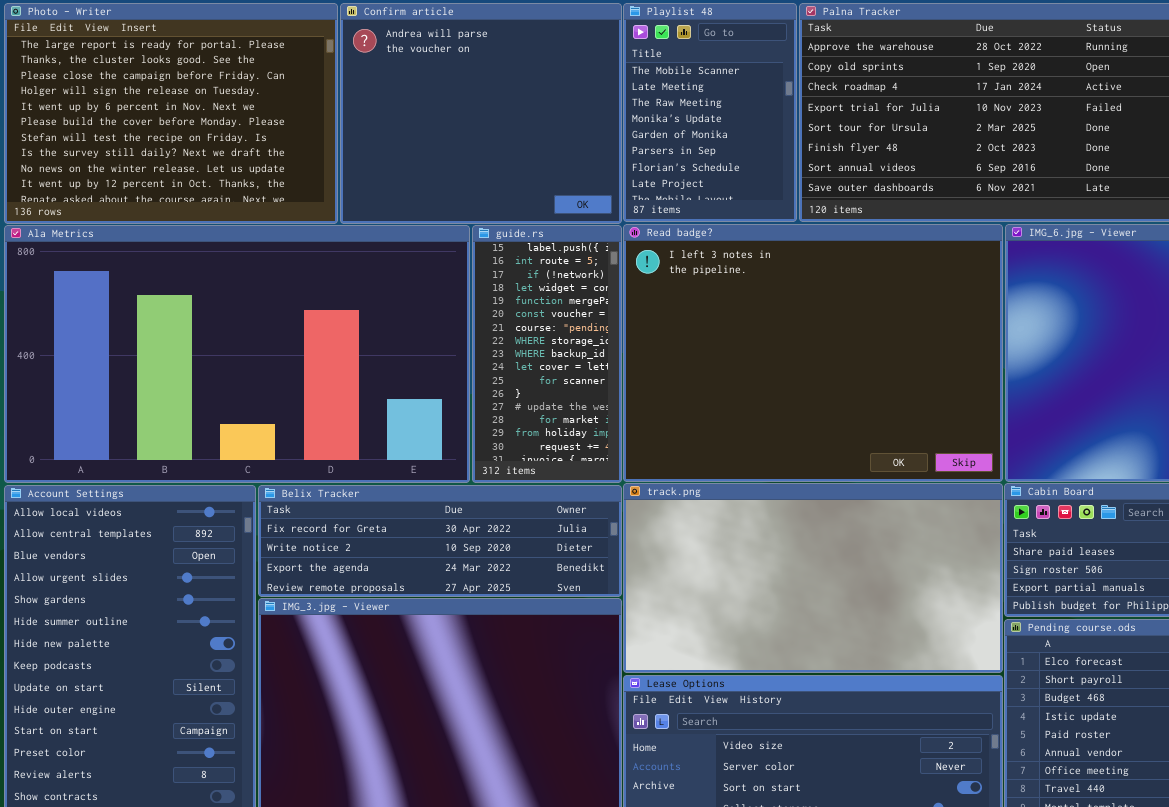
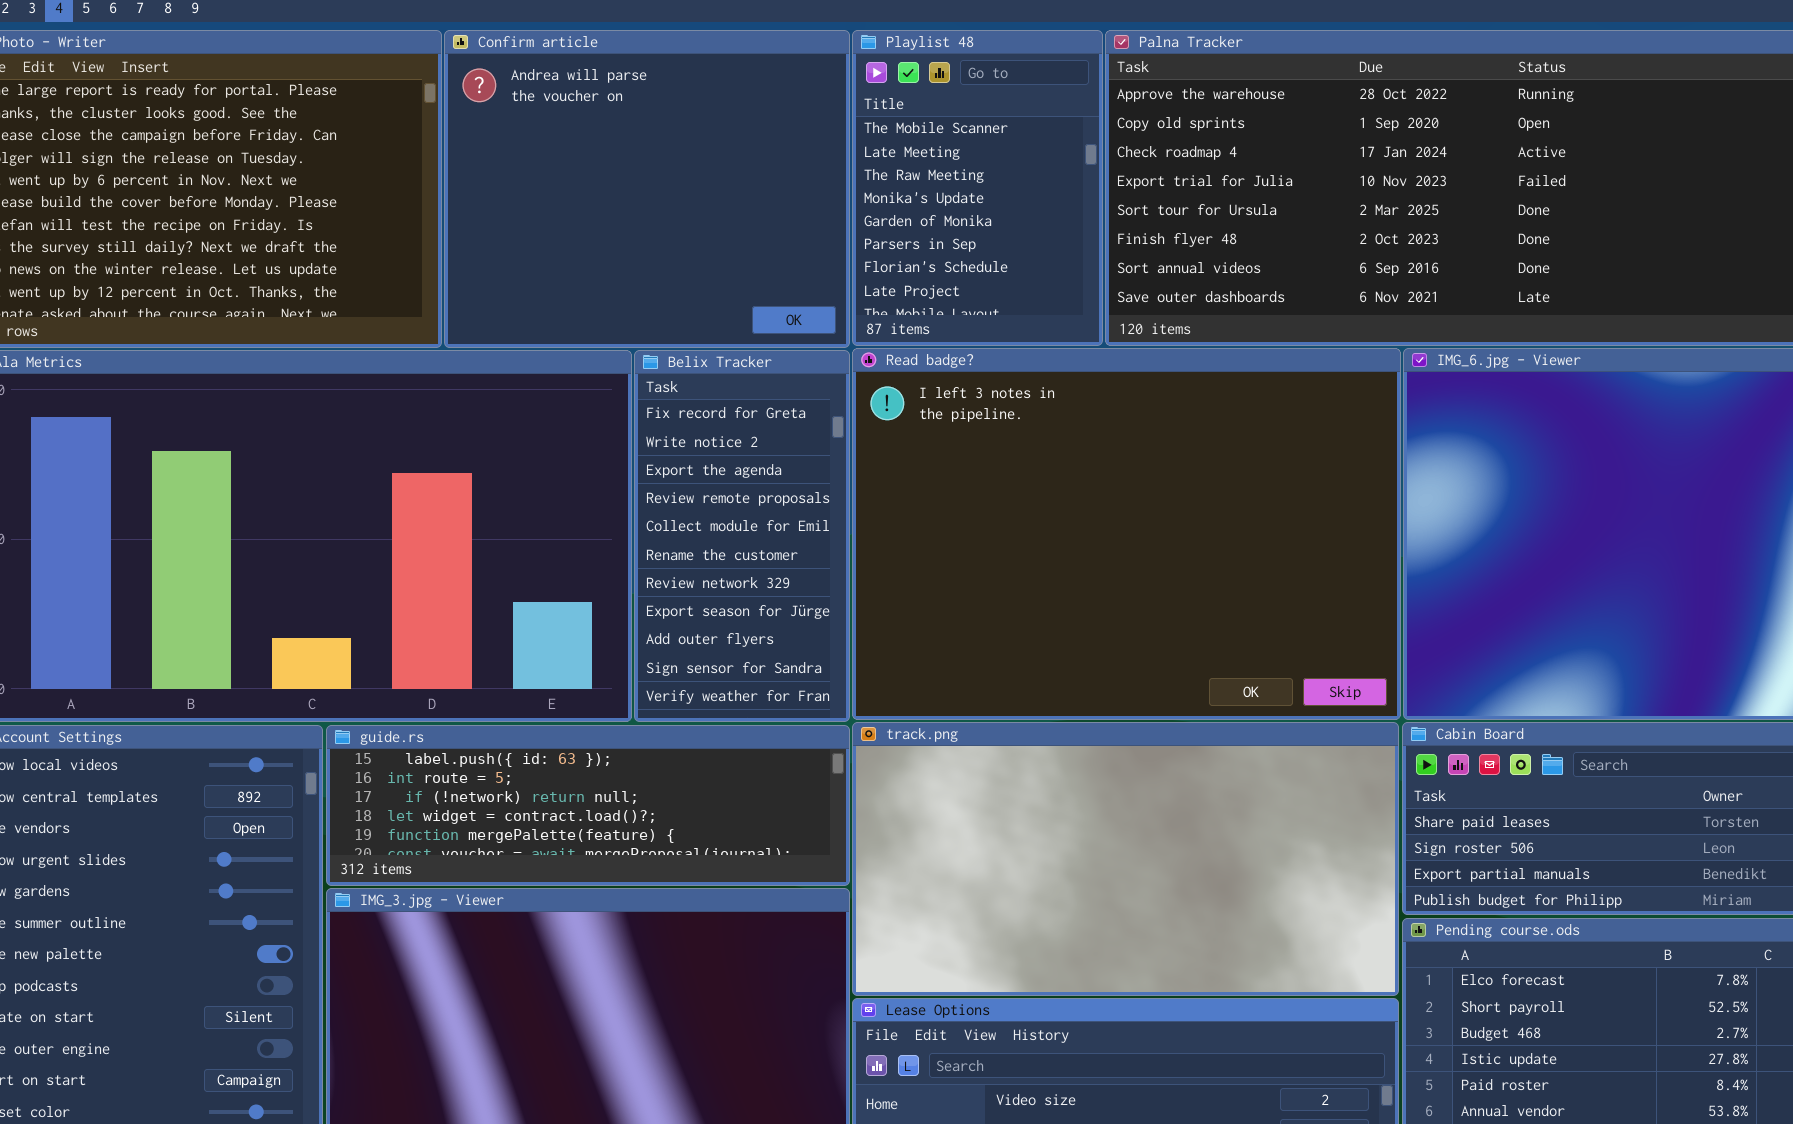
guide.rs: [472,225,622,483] -> [326,725,850,886], moved, resized
Belix Tracker: [258,485,622,597] -> [634,350,850,722], moved, resized

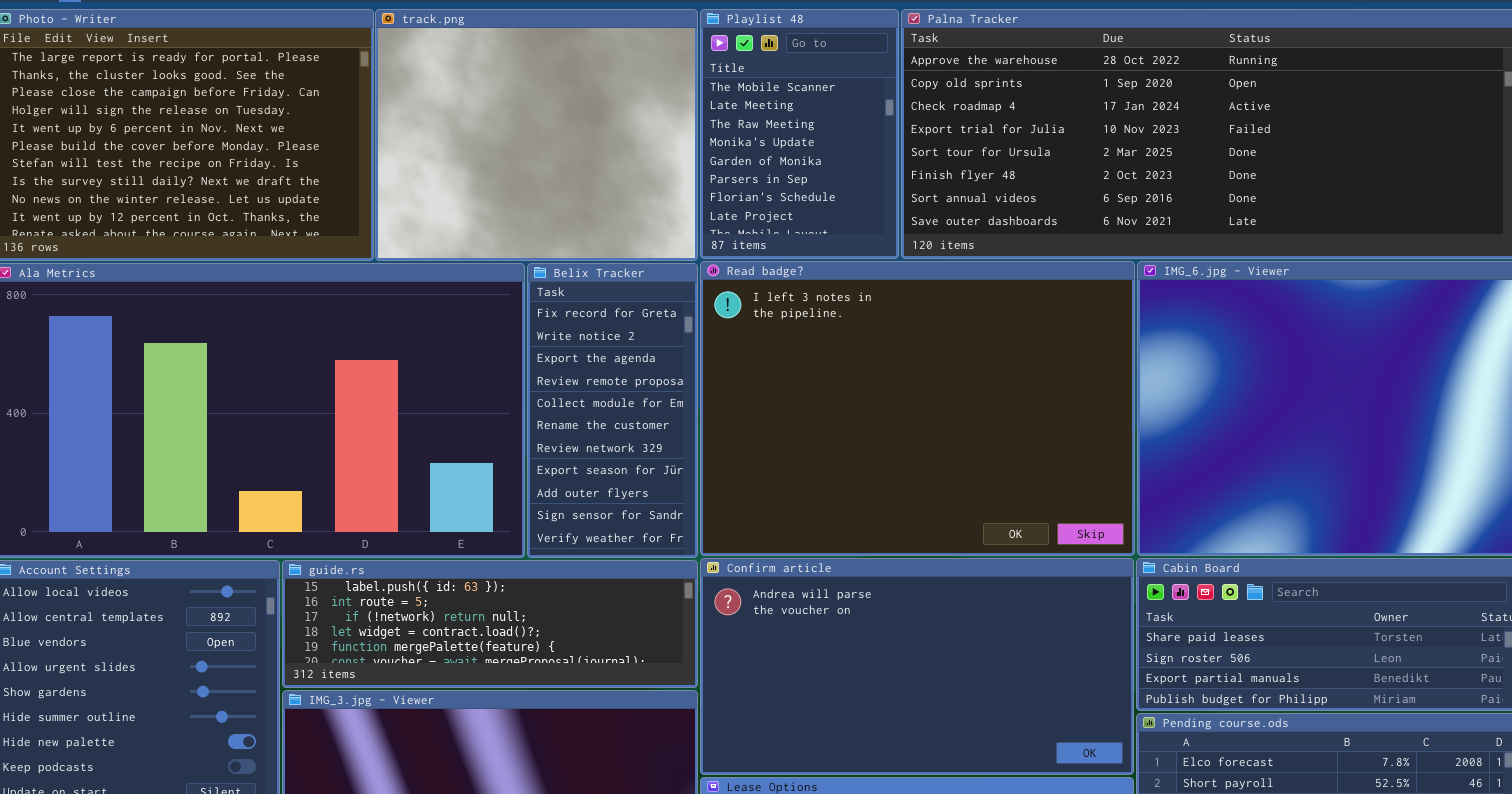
Confirm article: [444,30,850,348] -> [700,558,1134,775], moved, resized
track.png: [852,722,1399,996] -> [375,9,698,261], moved, resized

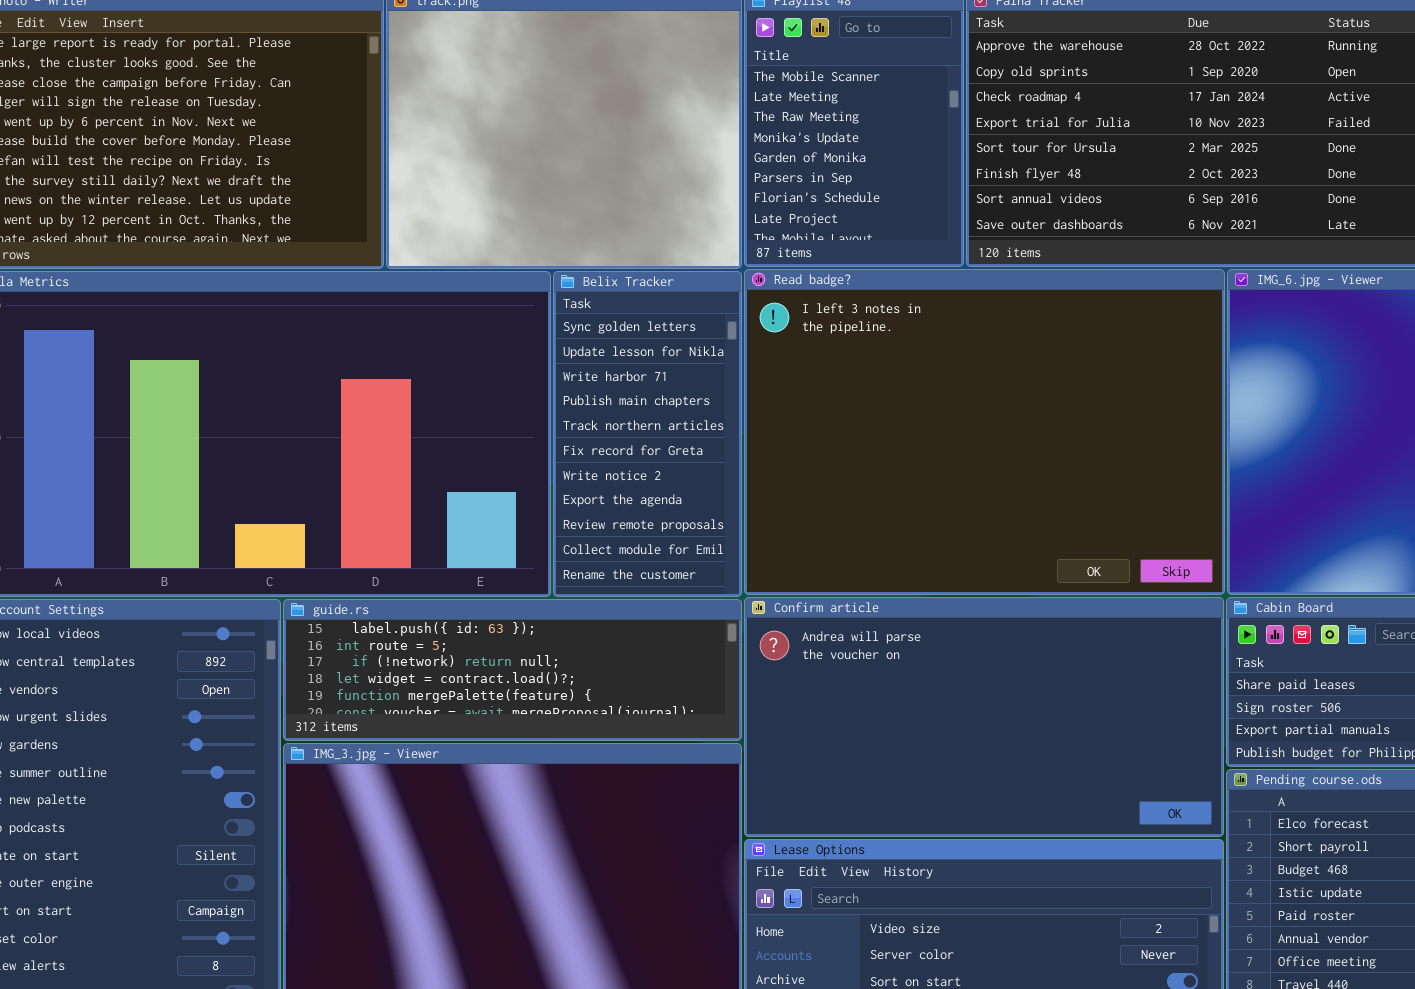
Belix Tracker: [527,263,698,558] -> [553,271,742,597], scrolled up 5 rows

